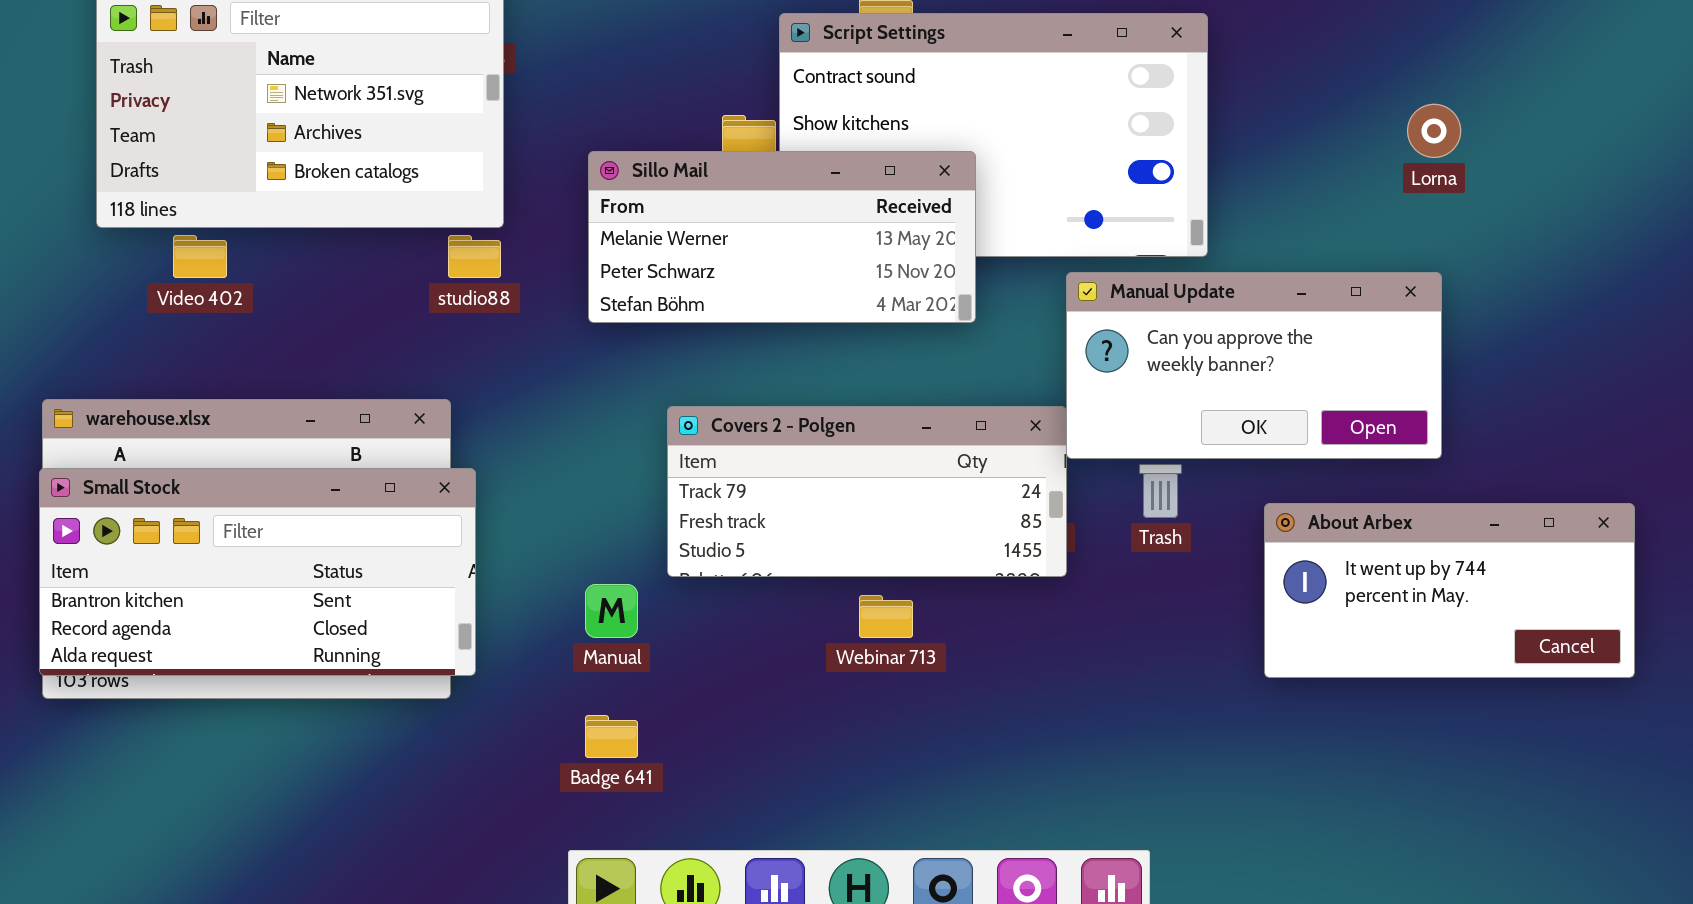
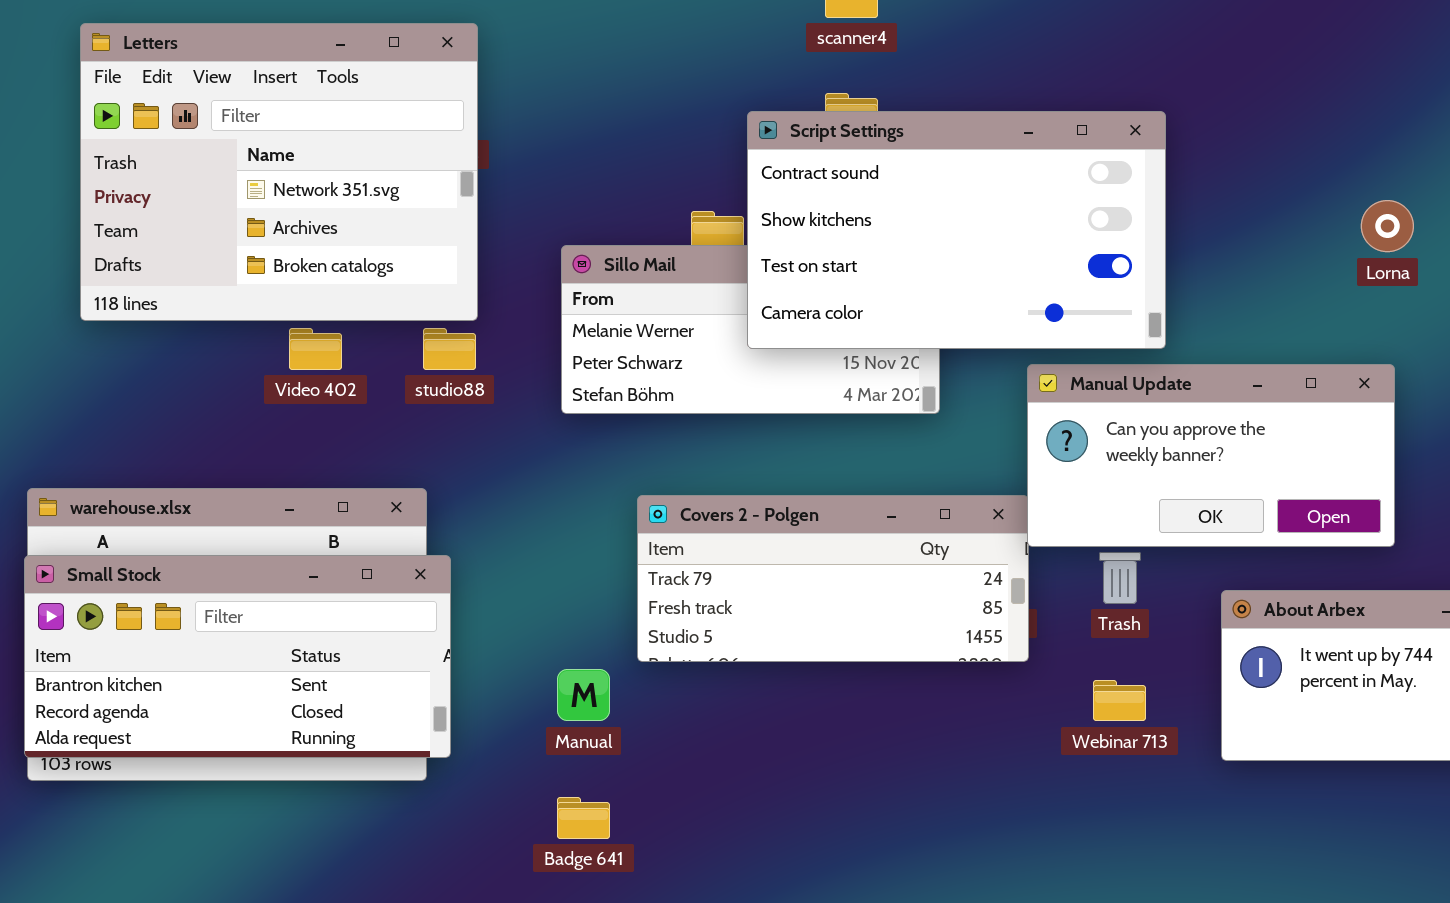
Script Settings: [779,13,1208,257] -> [747,111,1166,349], raised
Video 402: [173,235,227,278] -> [289,328,342,370], moved
Webinar 713: [859,595,913,638] -> [1093,680,1146,721], moved

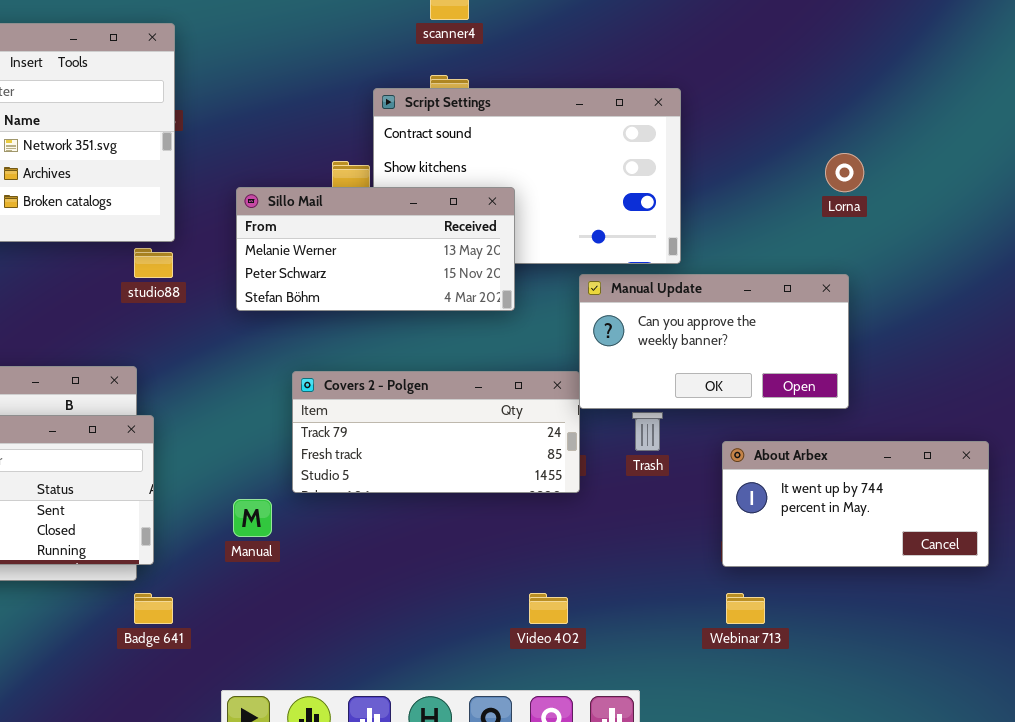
Sillo Mail: [561,245,940,414] -> [236,187,515,311], raised
Video 402: [289,328,342,370] -> [529,593,568,624], moved
Webinar 713: [1093,680,1146,721] -> [726,593,765,624], moved
Badge 641: [557,797,610,839] -> [134,593,173,624], moved

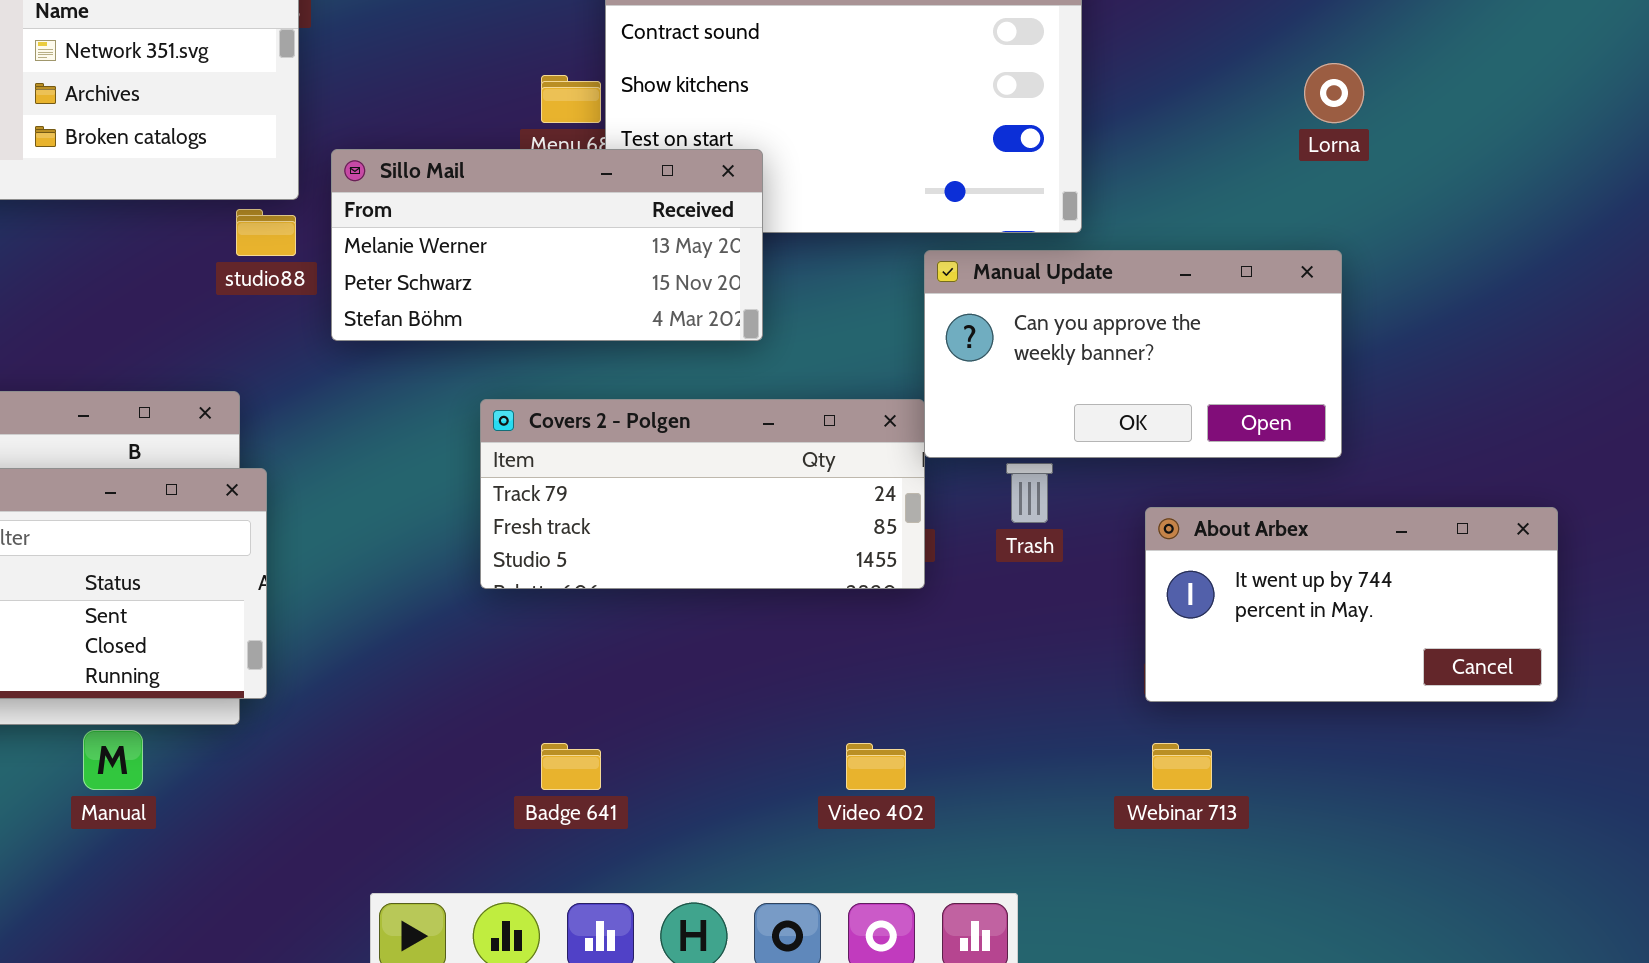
Sillo Mail: [236,187,515,311] -> [331,149,763,341], moved
Manual: [233,499,272,537] -> [83,730,143,790], moved
Badge 641: [134,593,173,624] -> [541,743,601,790], moved

